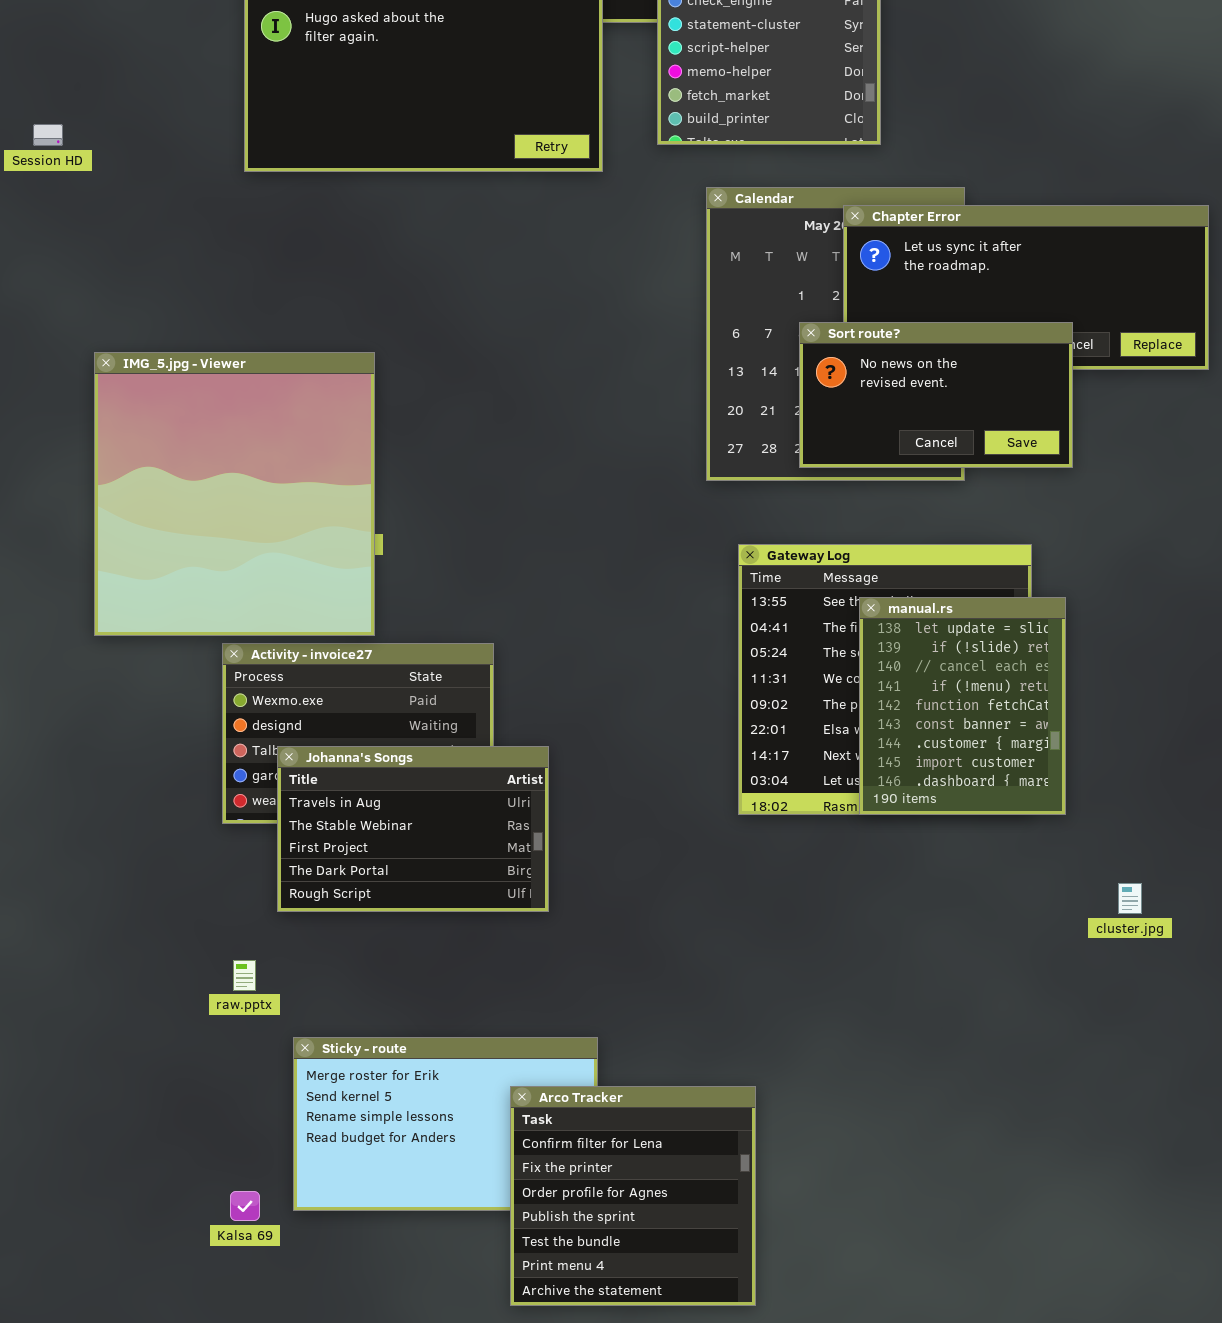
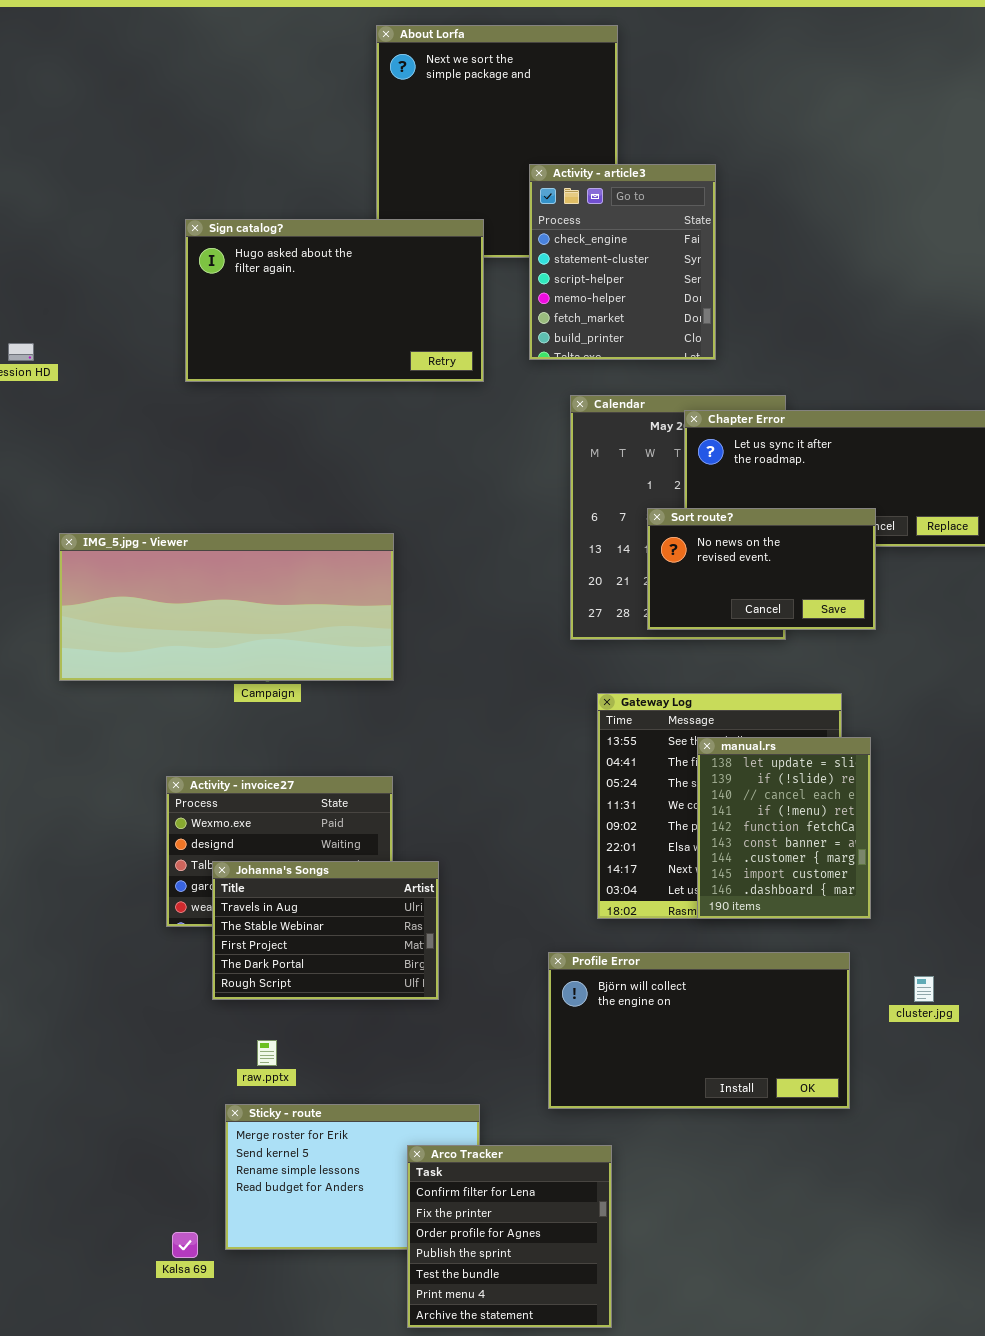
IMG_5.jpg - Viewer: [94,352,375,636] -> [59,533,394,681], resized
Profile Error: none -> [548,952,850,1109], opened
raw.pptx: [233,960,256,991] -> [257,1040,277,1066], moved

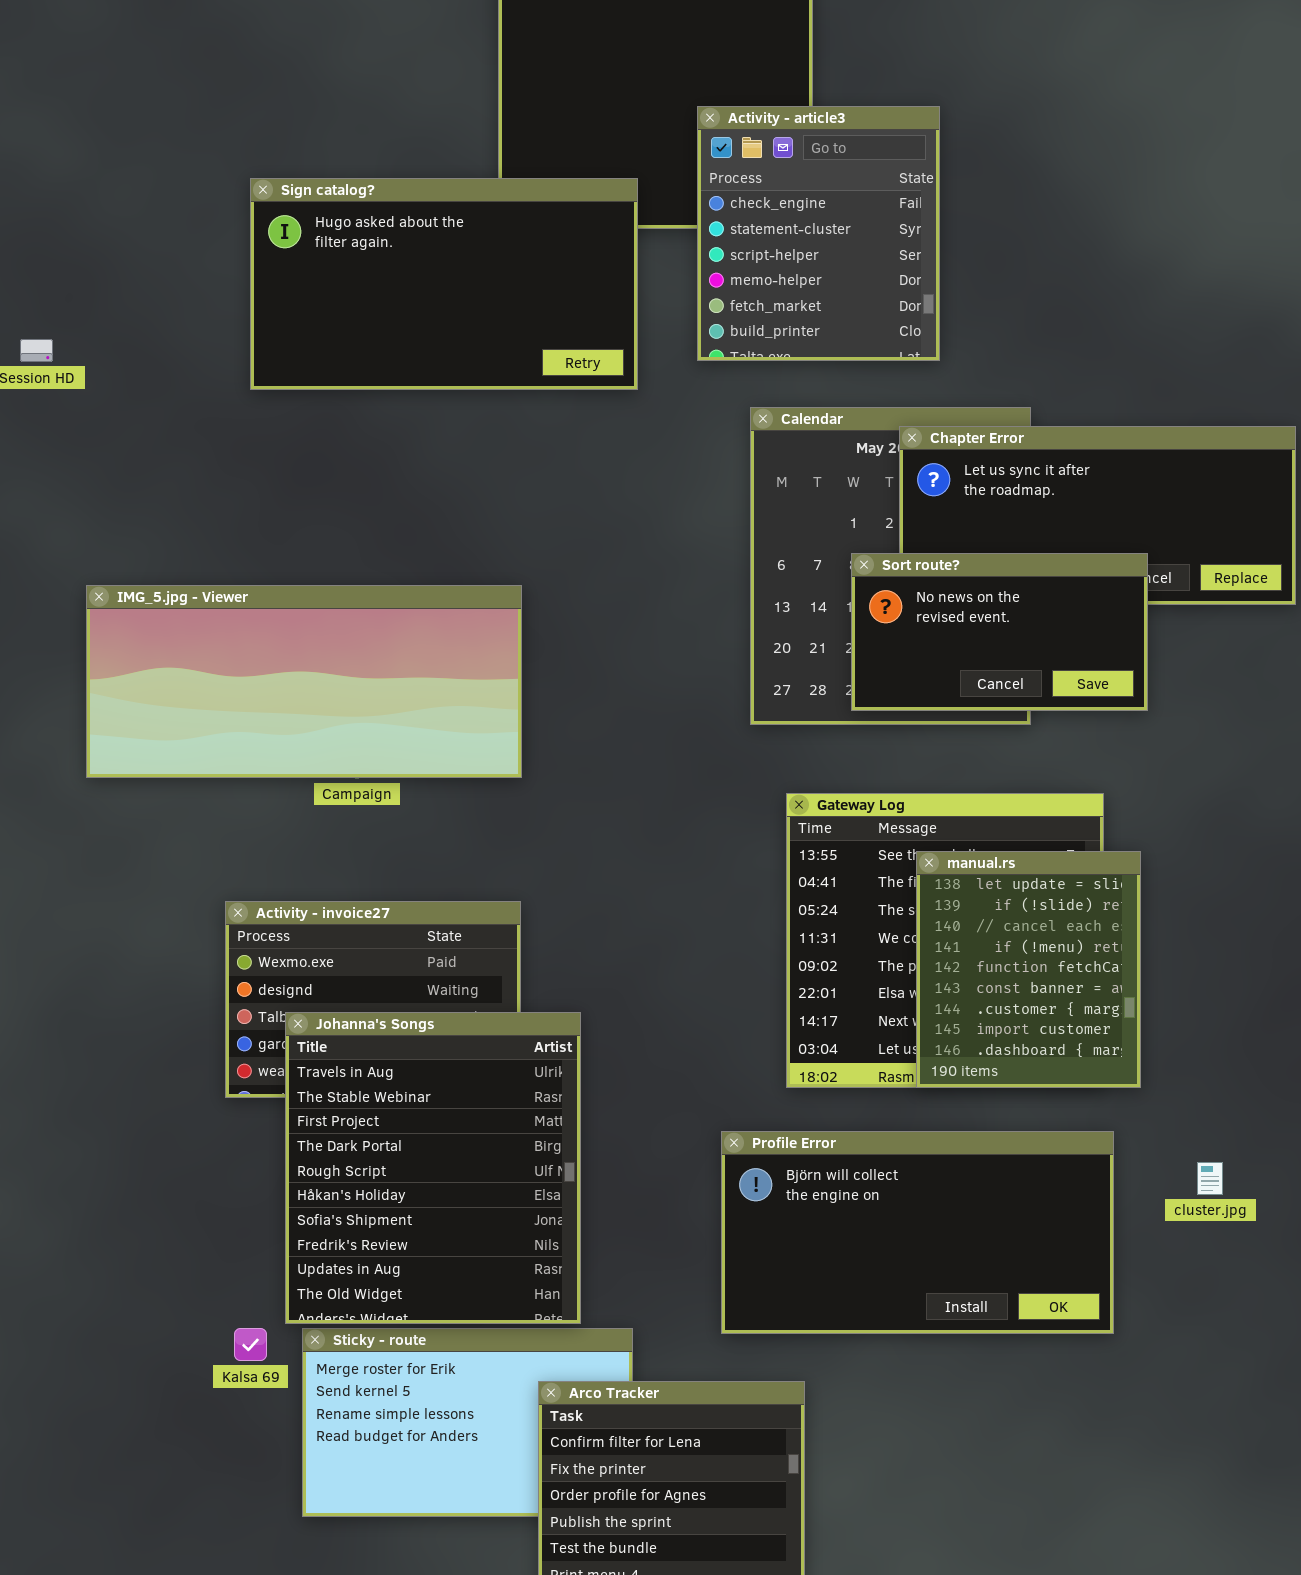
Johanna's Songs: [212,861,439,1000] -> [285,1012,581,1324], resized
Kalsa 69: [172,1232,198,1258] -> [234,1328,267,1361], moved

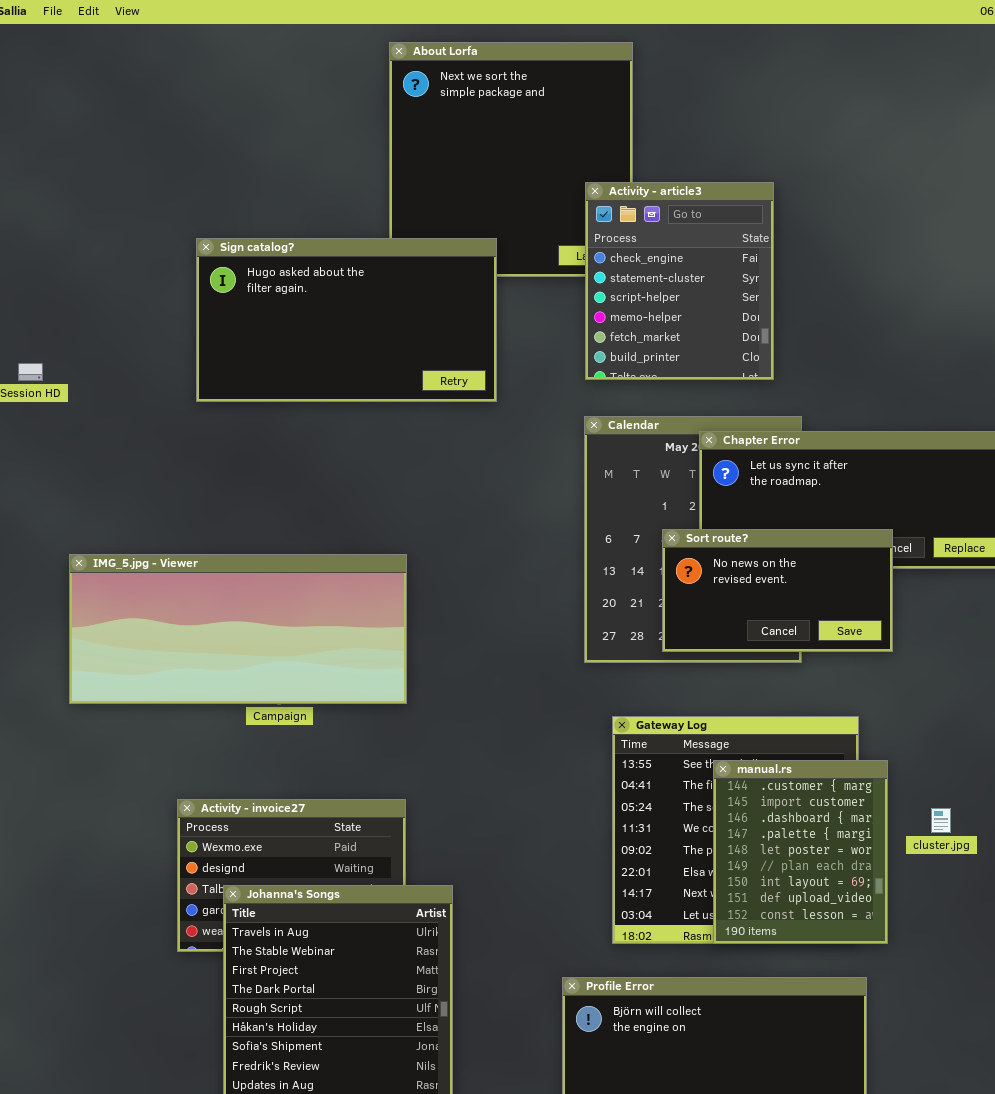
Activity - article3: [697,106,940,361] -> [585,182,774,380], moved
manual.rs: [916,851,1141,1088] -> [713,760,888,944], scrolled down 6 rows
cluster.jpg: [1197,1162,1223,1195] -> [931,808,951,833], moved

